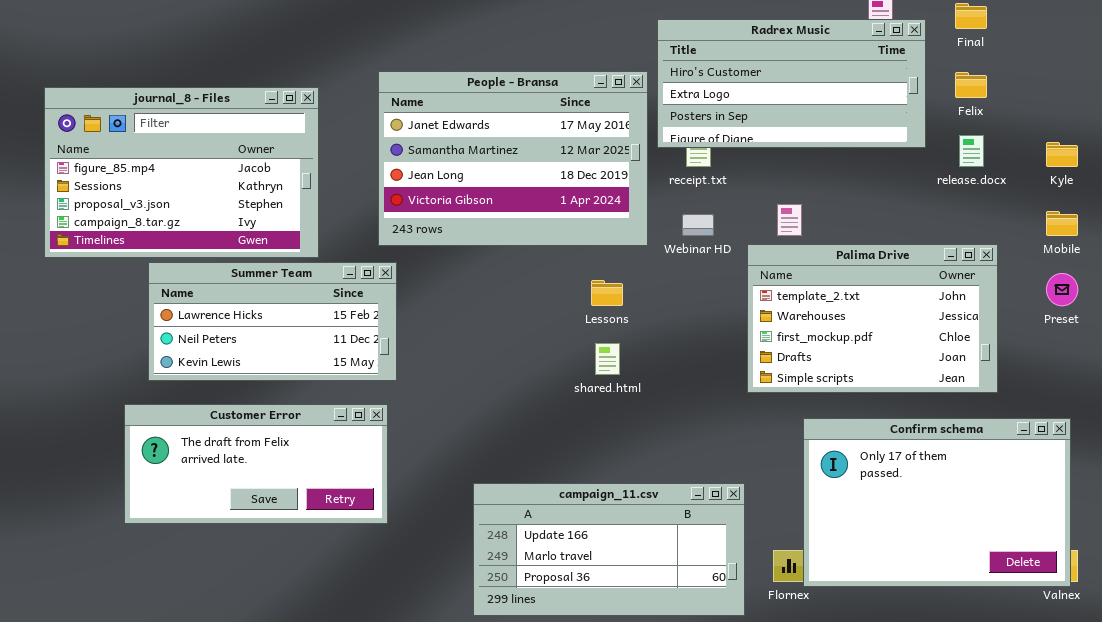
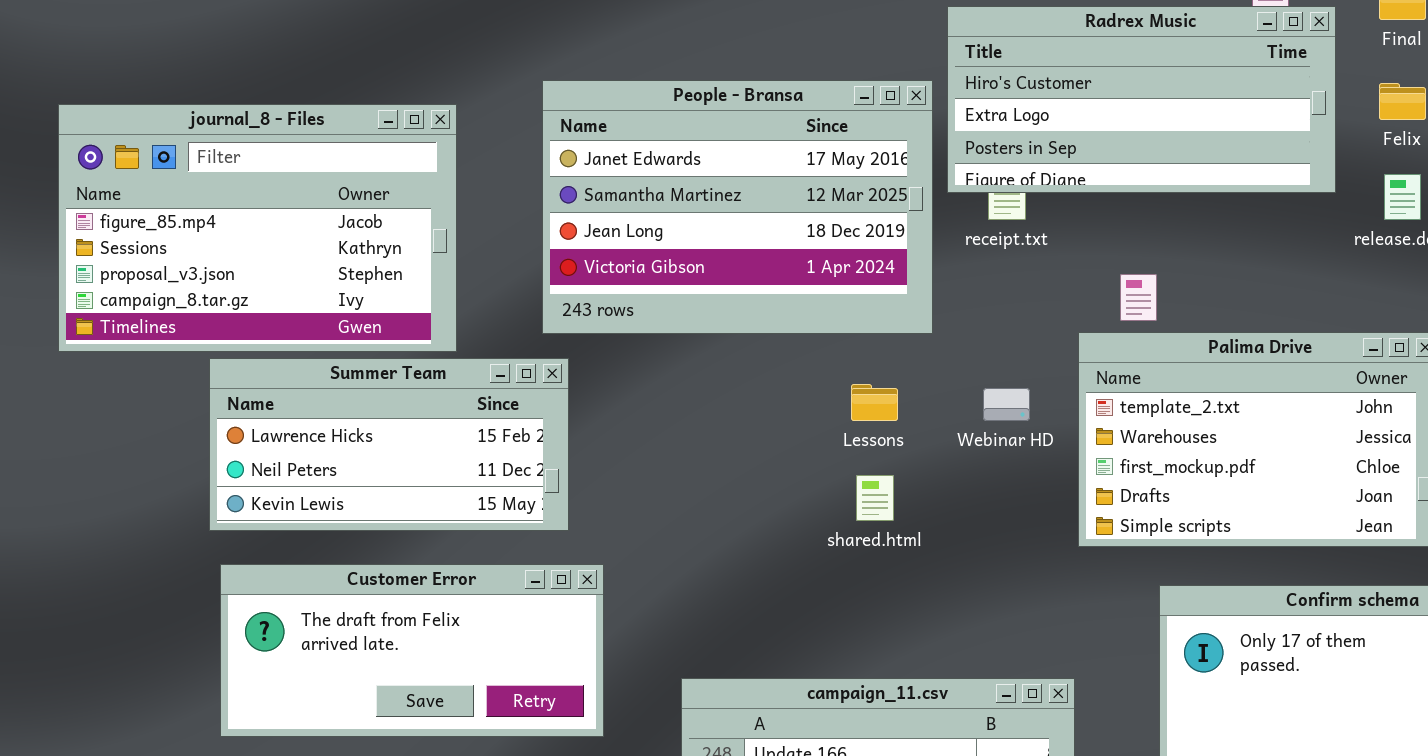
Webinar HD: [682,214,714,236] -> [983,388,1030,421], moved
Customer Error: [124,404,388,524] -> [220,564,604,737], moved

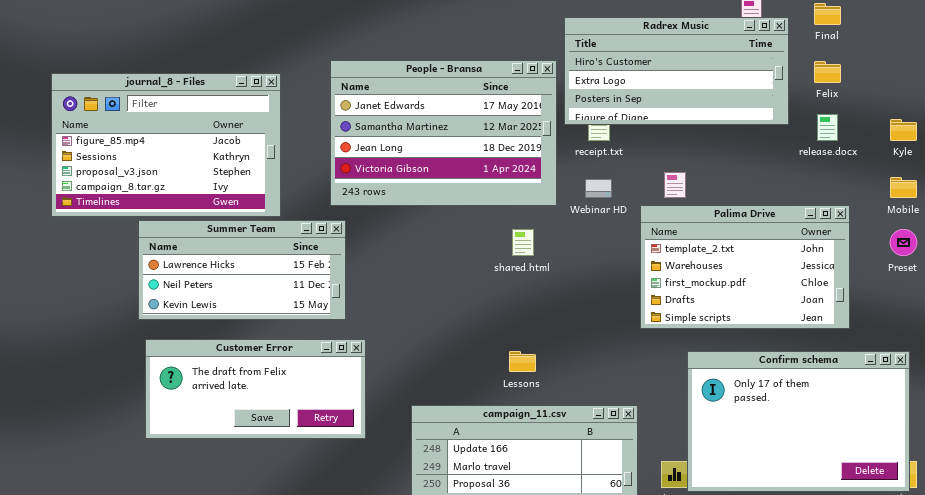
Lessons: [851,384,898,421] -> [509,351,536,372], moved
Webinar HD: [983,388,1030,421] -> [585,179,612,198], moved
shared.html: [856,475,894,521] -> [512,229,534,256], moved

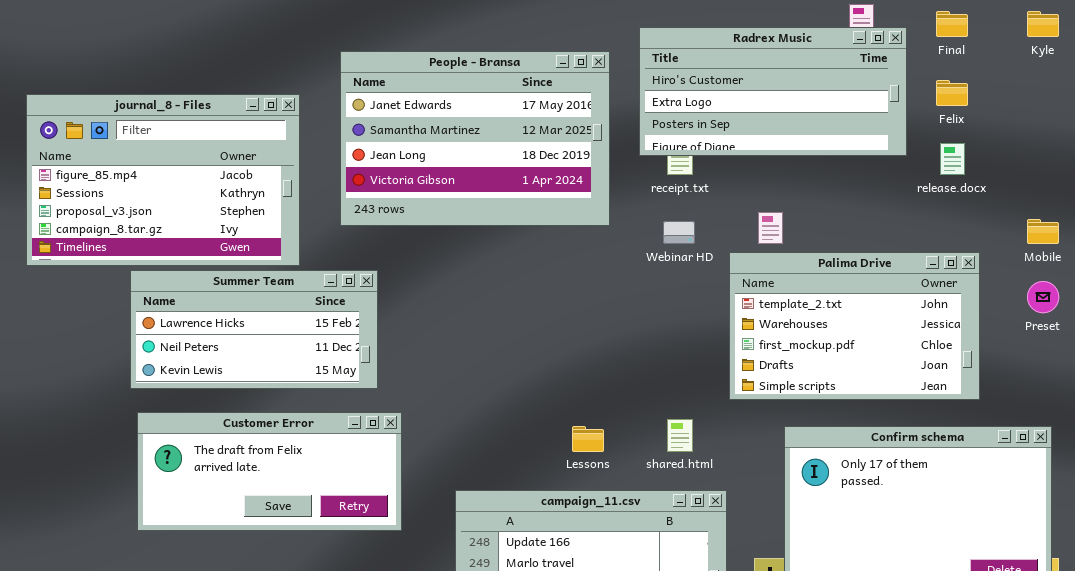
People - Bransa: [330,60,557,206] -> [340,51,610,226], moved
Kyle: [890,119,917,141] -> [1027,11,1059,37], moved
shared.html: [512,229,534,256] -> [667,419,693,452], moved

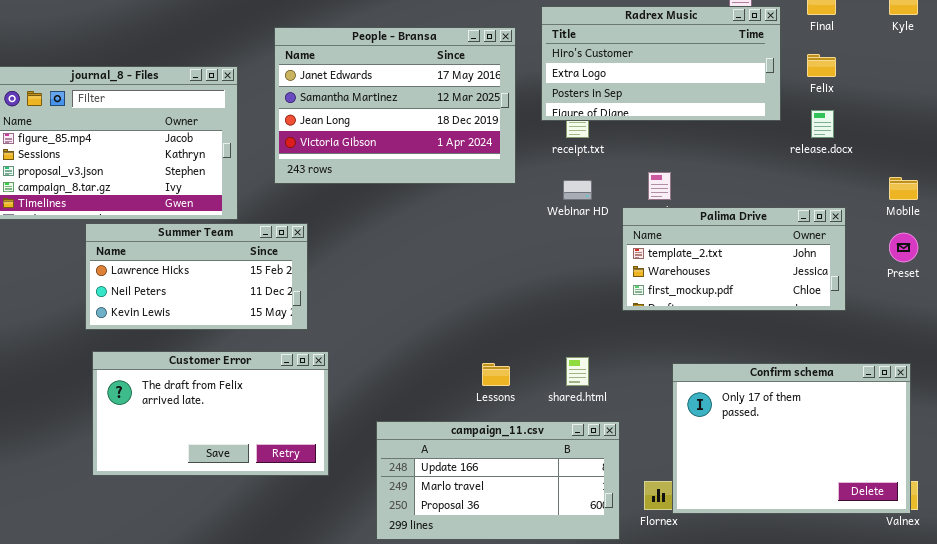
Palima Drive: [729,252,980,400] -> [622,207,846,311], resized
Customer Error: [137,412,402,531] -> [92,351,329,476], resized

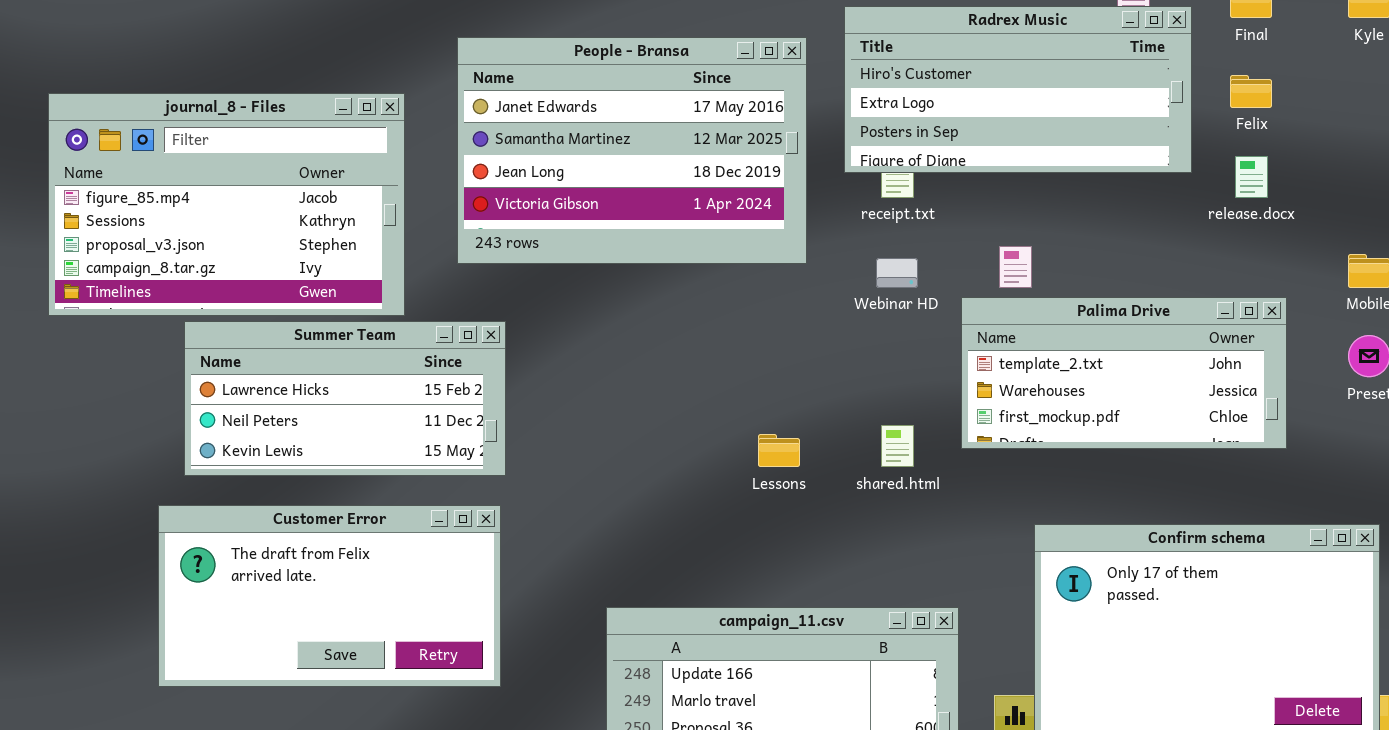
Customer Error: [92,351,329,476] -> [158,505,501,687], moved
shared.html: [566,357,589,386] -> [881,425,914,467], moved
Lessons: [482,363,510,386] -> [758,434,800,467], moved

